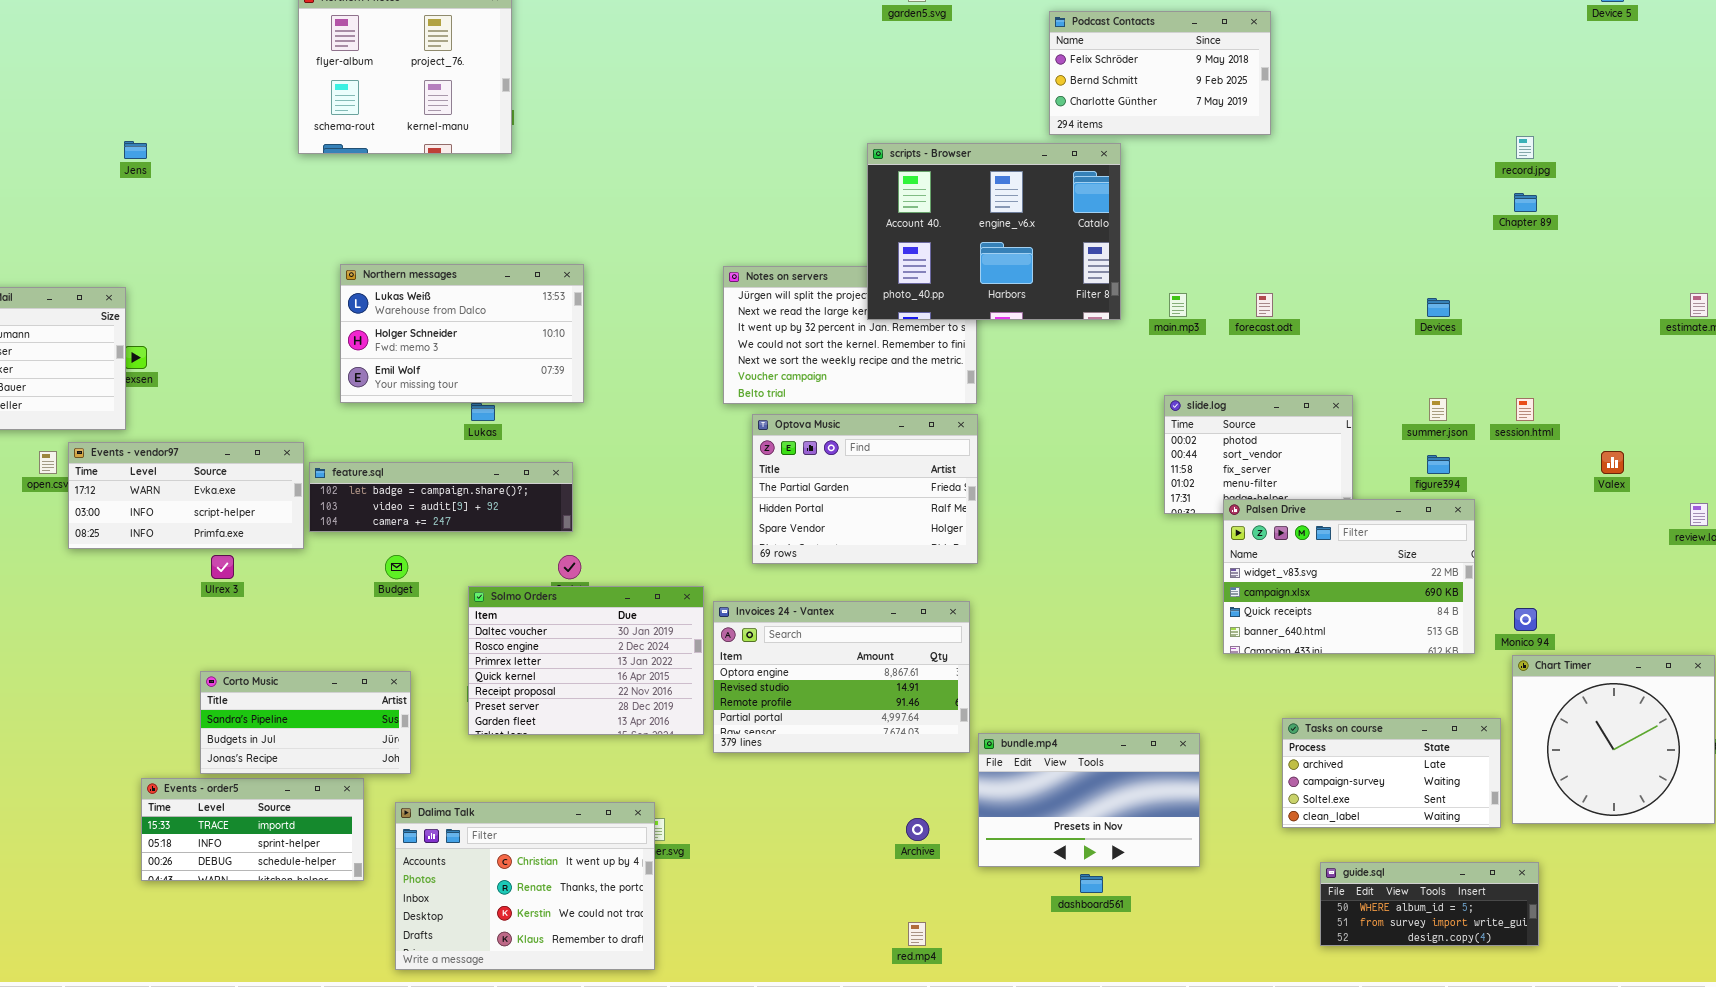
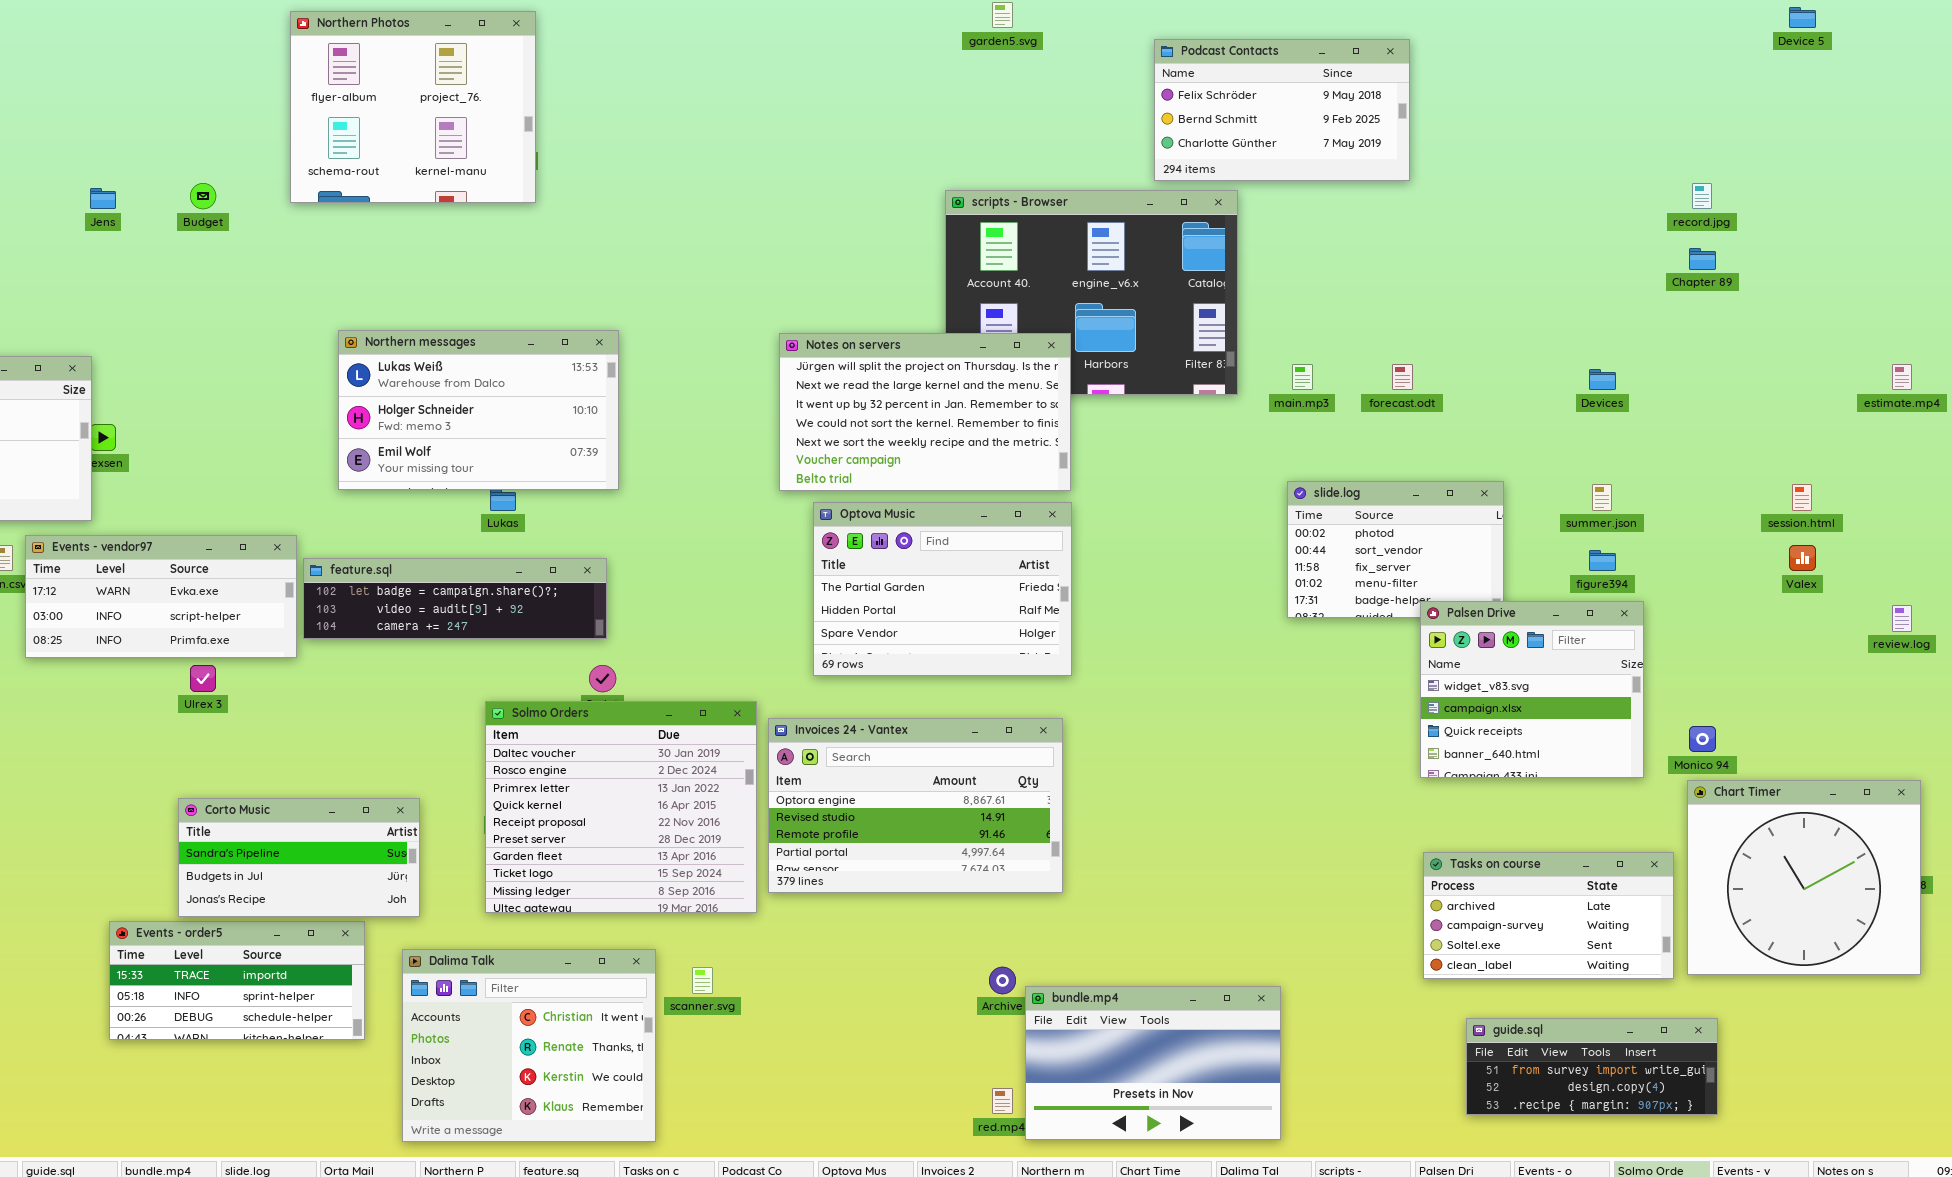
Notes on servers: [723,266,977,404] -> [779,333,1071,491], raised
session.html: [1516,398,1534,421] -> [1792,484,1812,511], moved
Palsen Drive: [1223,499,1475,654] -> [1420,601,1644,778], resized
Budget: [385,555,408,579] -> [190,183,216,209], moved
Solmo Orders: [468,586,704,735] -> [485,701,757,913], resized
bundle.mp4: [978,733,1200,867] -> [1025,986,1281,1140], moved
Dalima Talk: [395,802,655,970] -> [402,949,656,1142], resized
guide.sql: [1320,862,1539,946] -> [1466,1018,1718,1115], scrolled down 1 row

